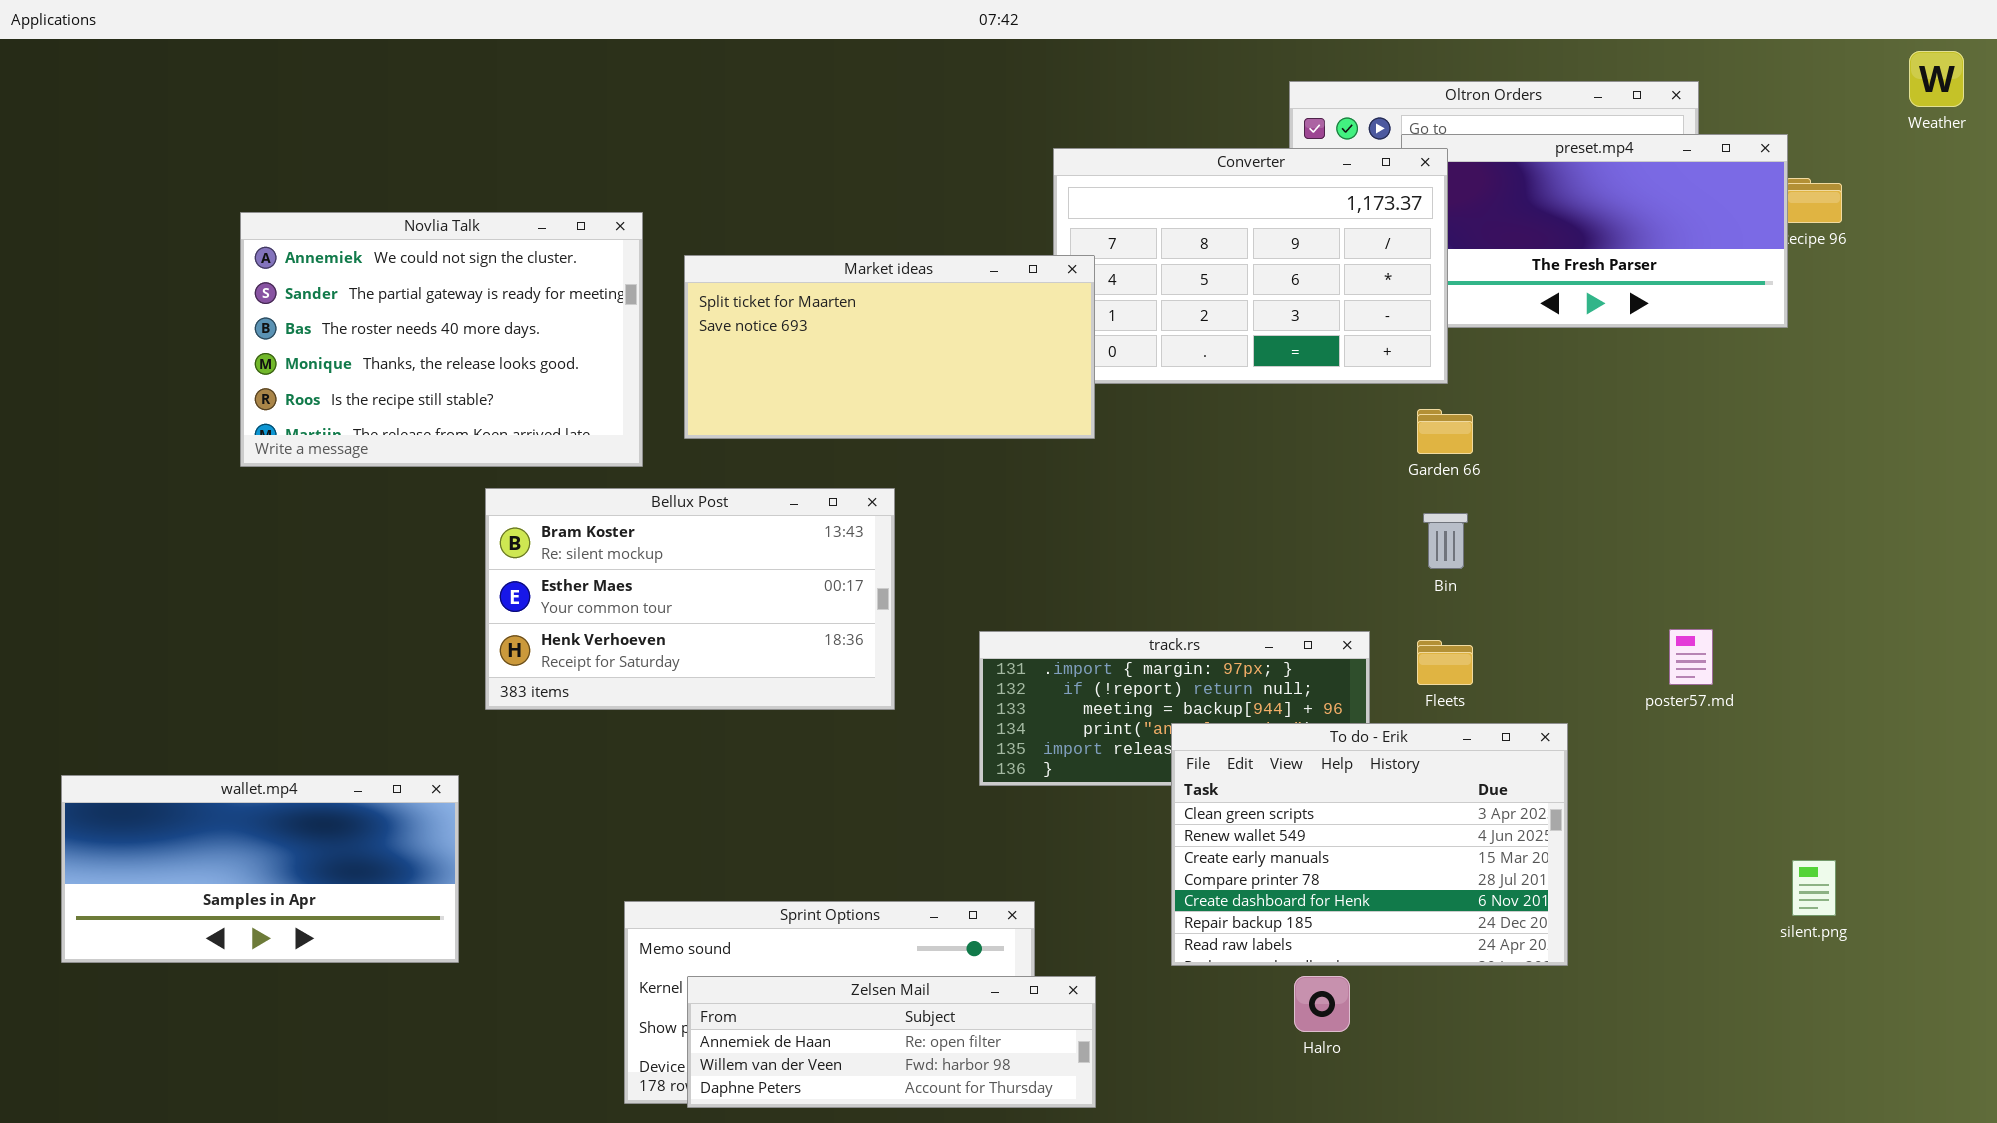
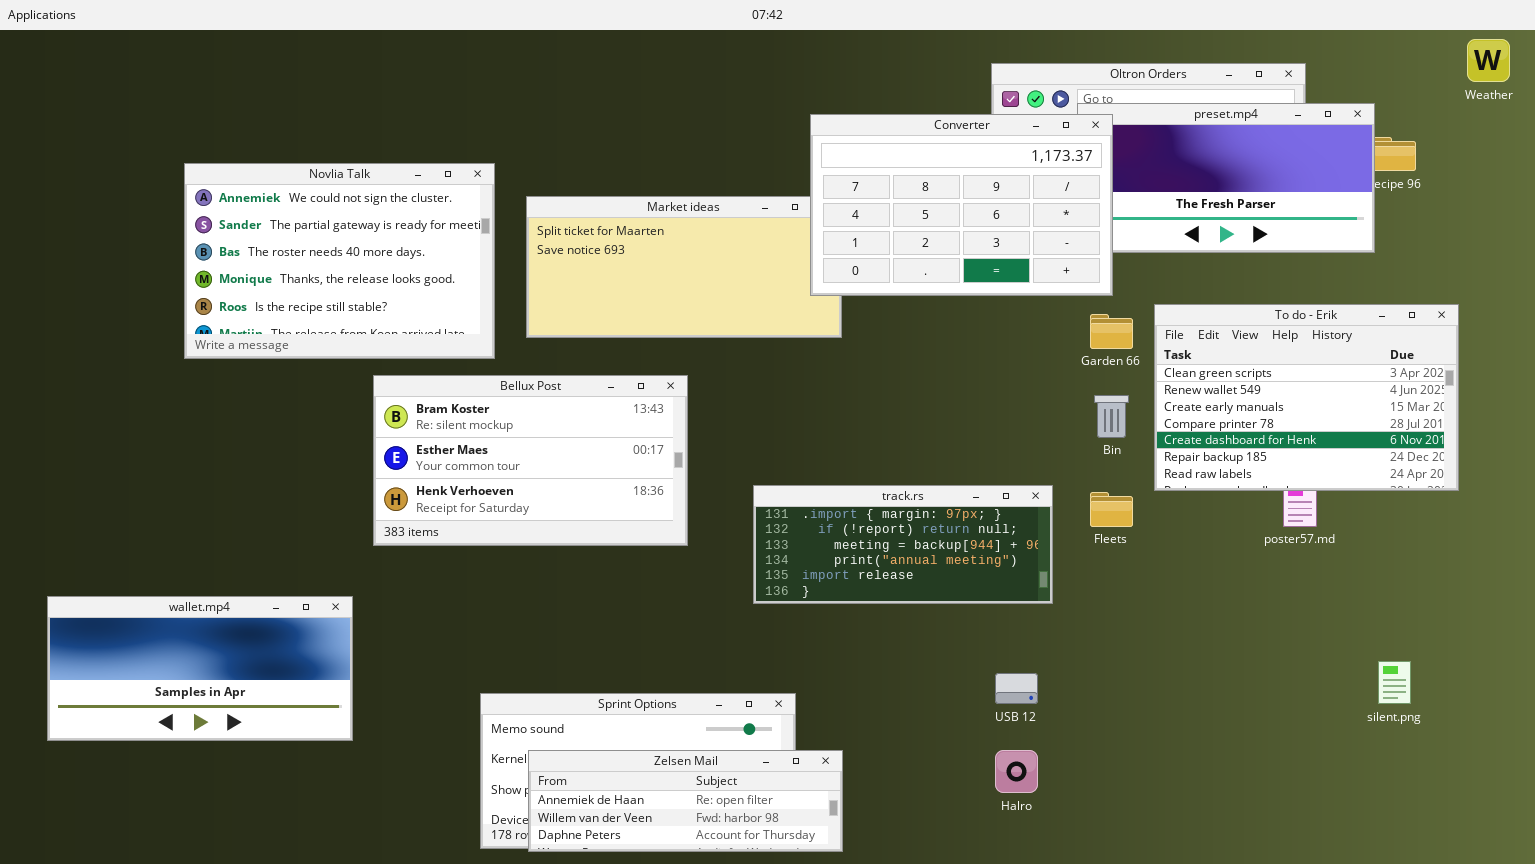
Converter: [1053,148,1448,384] -> [810,114,1113,296], raised
To do - Erik: [1171,723,1568,966] -> [1154,304,1459,491], moved

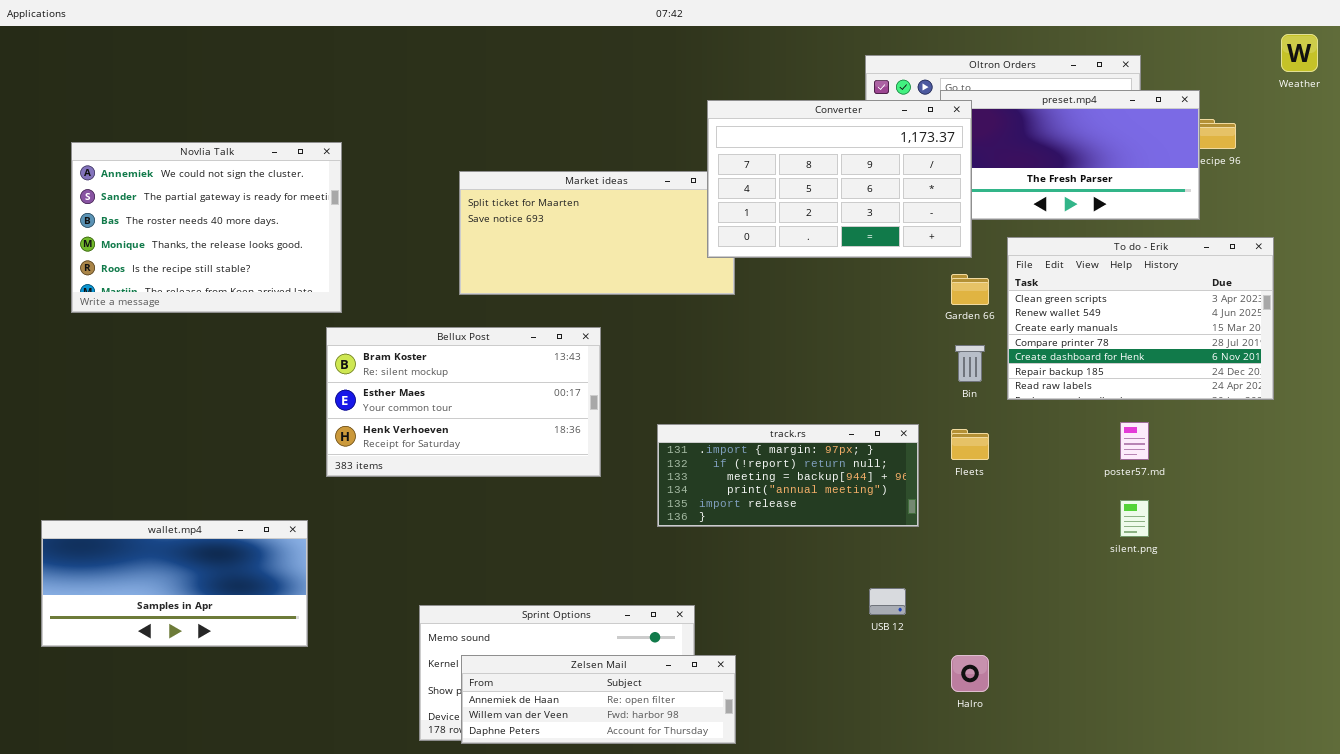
Novlia Talk: [184,163,495,359] -> [71,142,342,313], moved
To do - Erik: [1154,304,1459,491] -> [1007,237,1274,400], moved
silent.png: [1378,661,1411,704] -> [1120,500,1149,537], moved
Halro: [995,750,1038,793] -> [951,655,989,692], moved

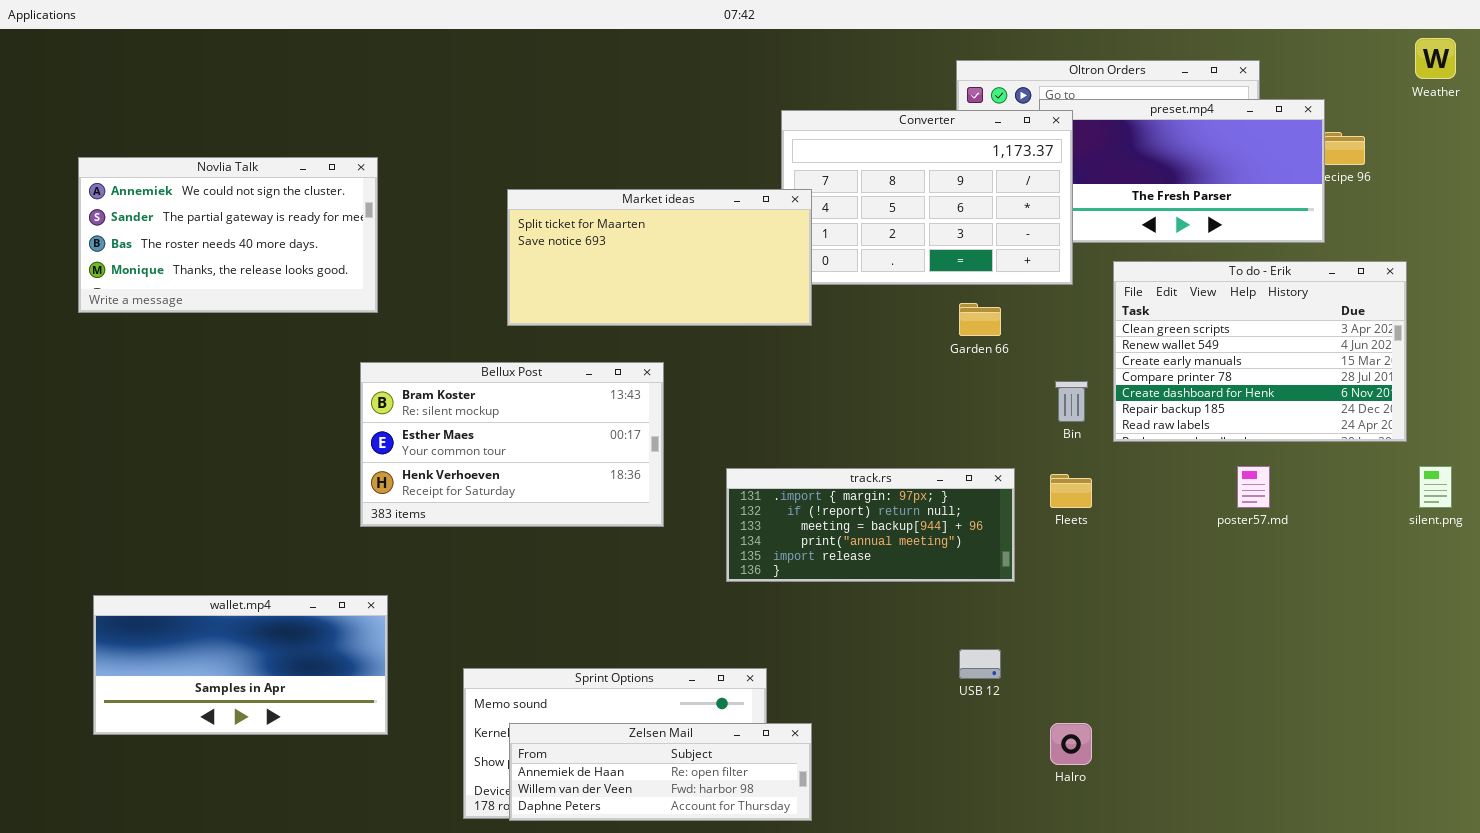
Novlia Talk: [71,142,342,313] -> [78,157,378,313], resized
Market ideas: [459,171,735,295] -> [507,189,812,326], raised
Garden 66: [951,274,989,305] -> [959,303,1001,336], moved
silent.png: [1120,500,1149,537] -> [1419,466,1452,508], moved
wallet.mp4: [41,520,308,647] -> [93,595,388,735], moved

